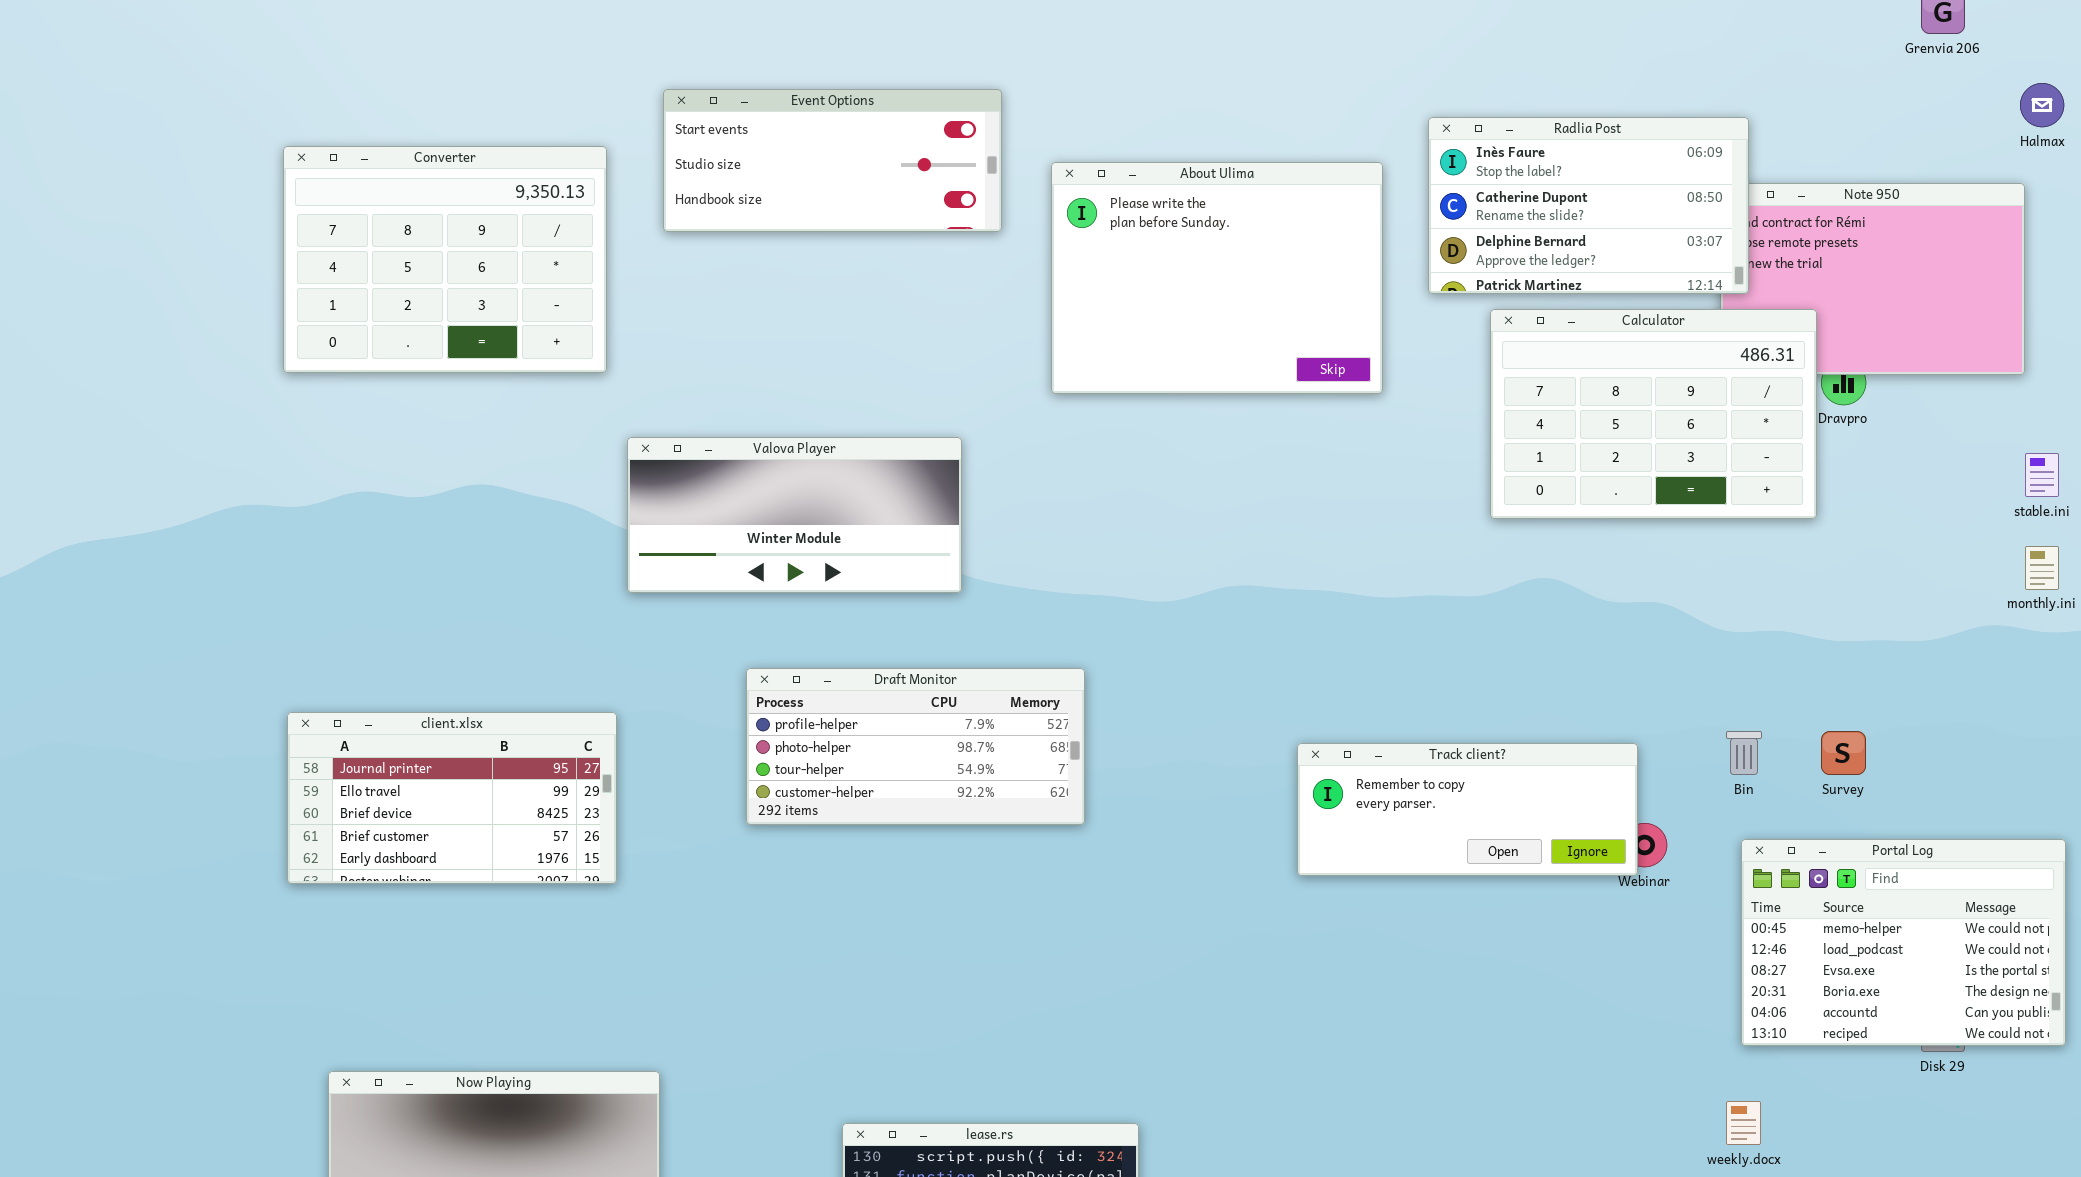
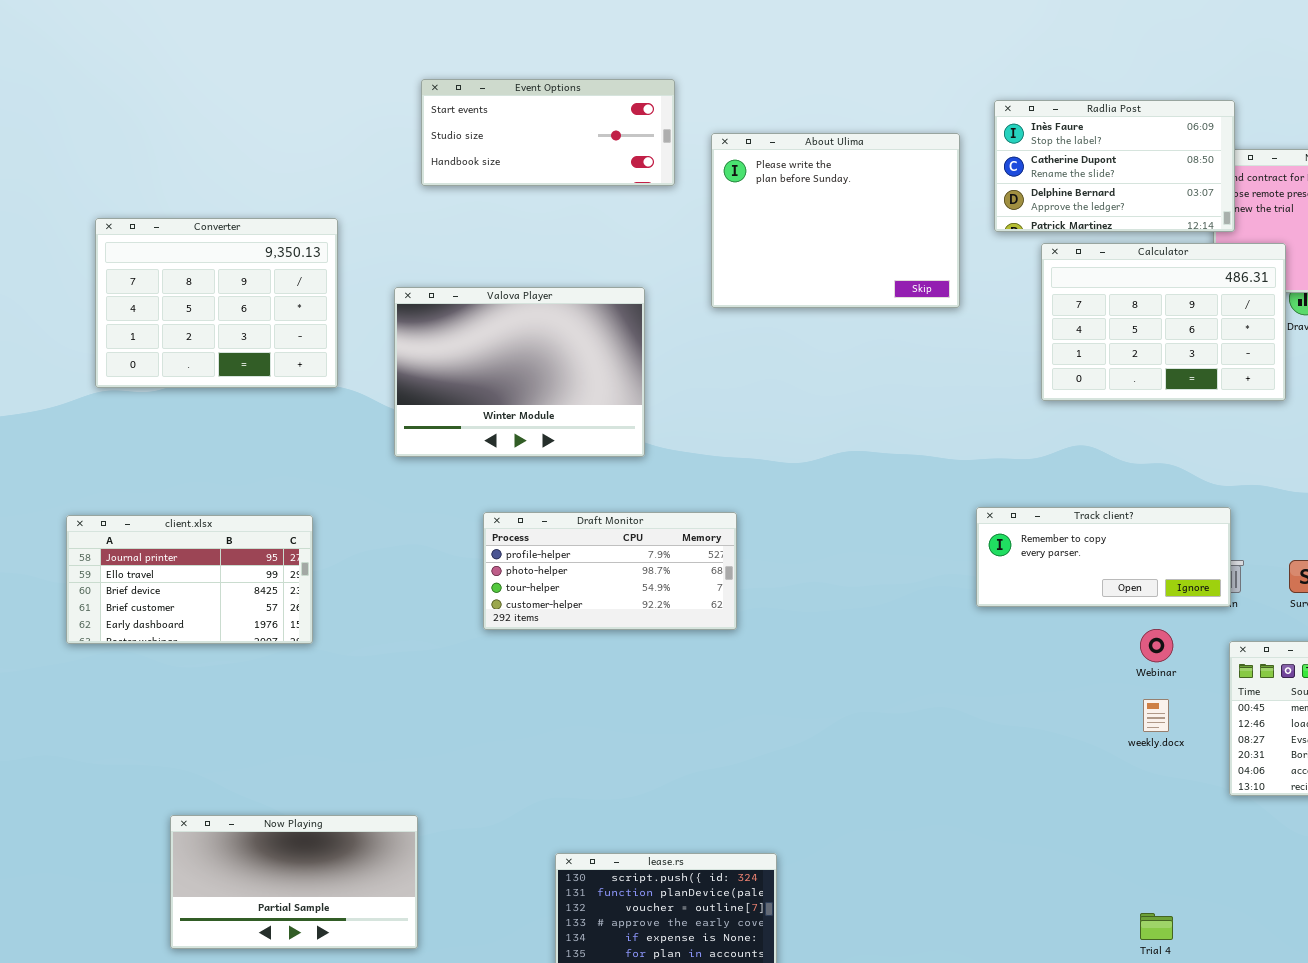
Converter: [283,146,607,373] -> [95,218,338,388], moved
Valova Player: [627,437,962,593] -> [394,287,645,457], resized
client.xlsx: [287,712,617,884] -> [66,515,313,644], moved
Track client?: [1297,743,1638,876] -> [976,507,1231,607], moved
weekly.docx: [1726,1101,1761,1145] -> [1143,699,1169,732], moved

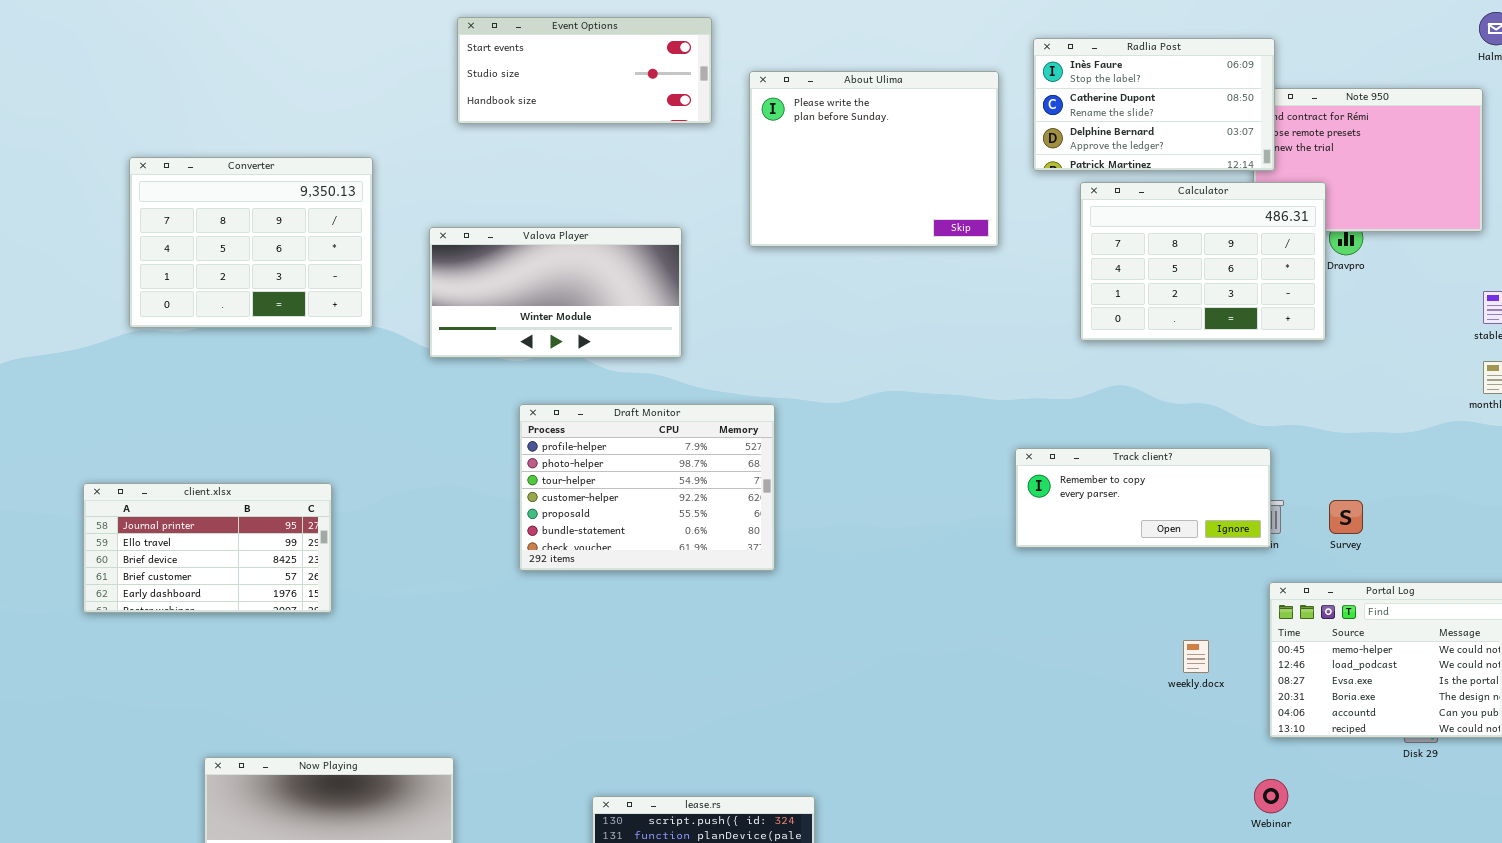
Valova Player: [394,287,645,457] -> [429,227,682,358], resized
Draft Monitor: [483,512,737,630] -> [519,404,775,571], resized
client.xlsx: [66,515,313,644] -> [83,483,332,613], moved
Webinar: [1140,629,1173,662] -> [1254,779,1288,813], moved

